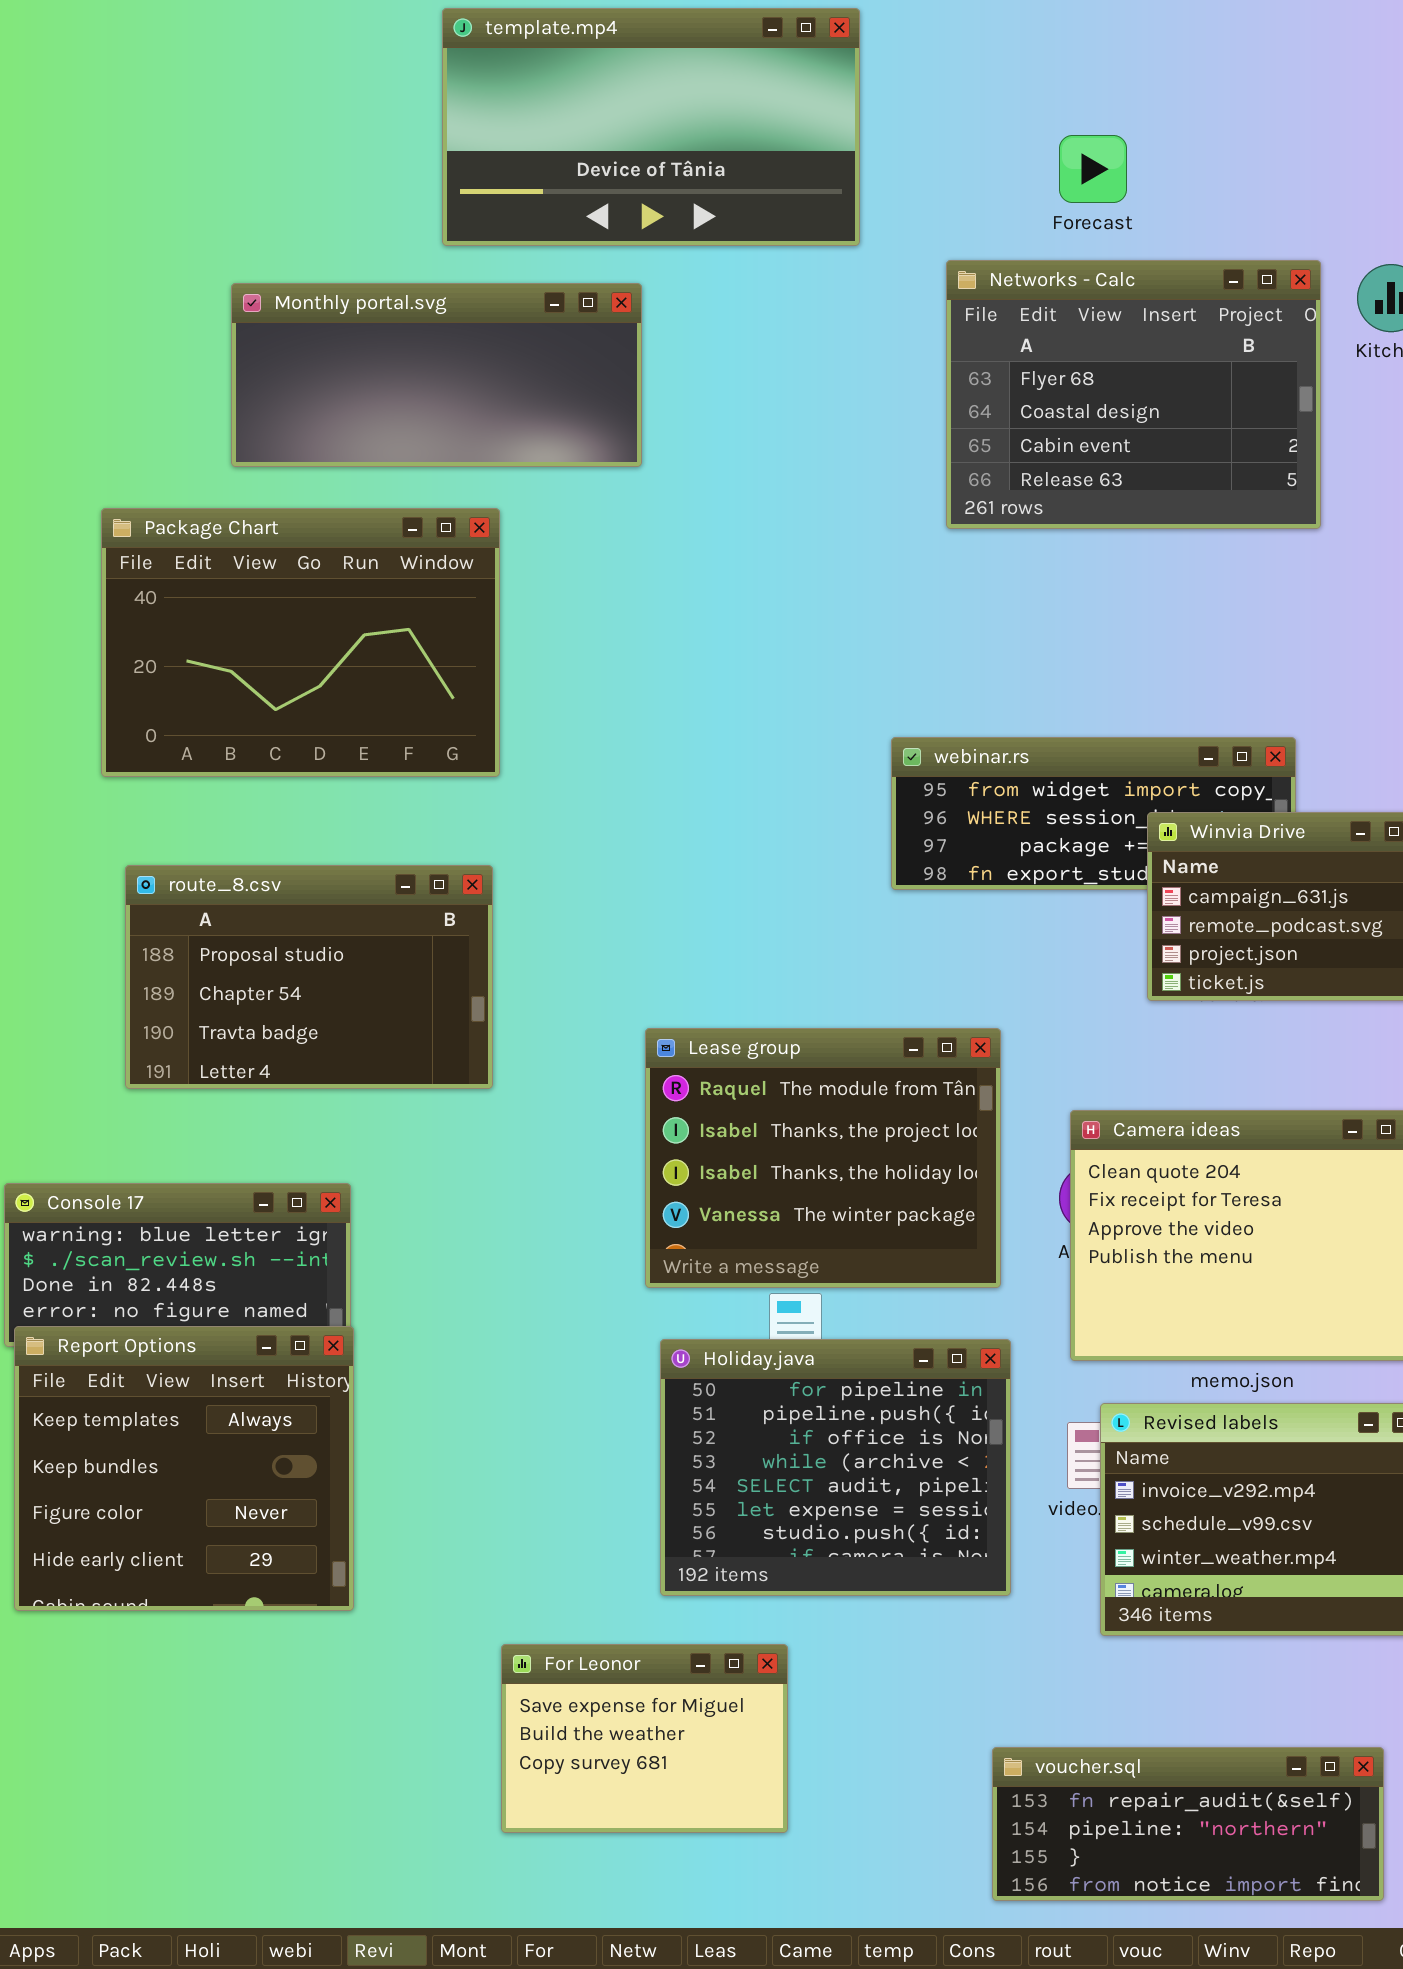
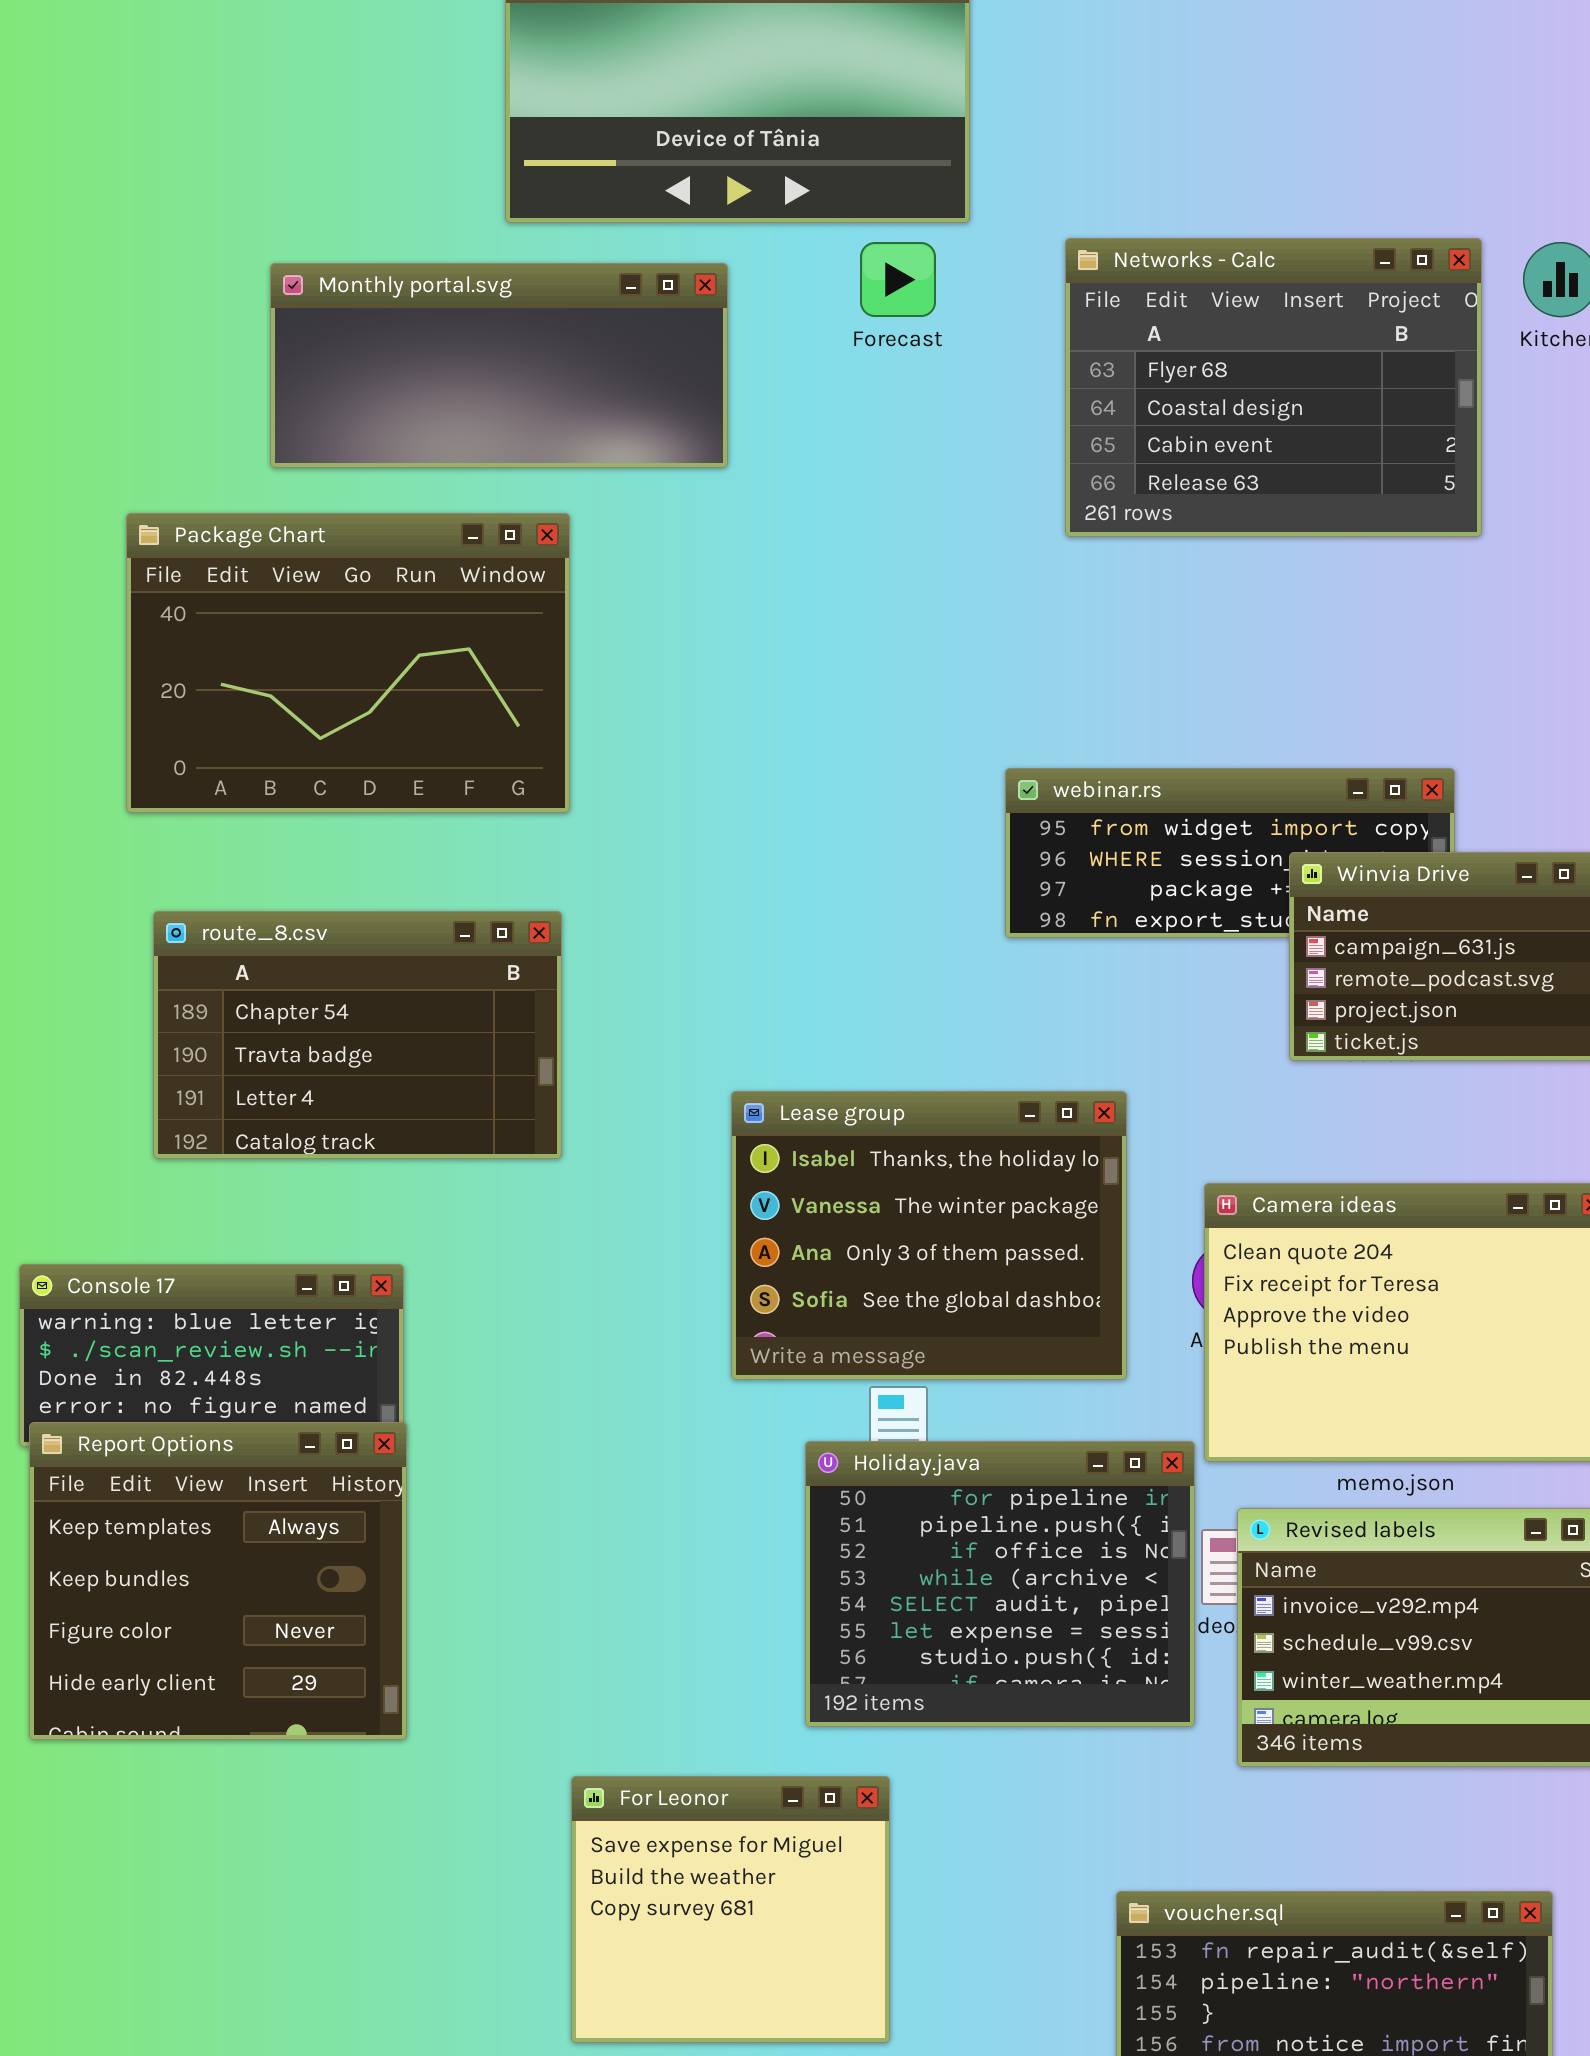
Forecast: [1059,135,1127,203] -> [860,242,936,317], moved
route_8.csv: [125,865,493,1089] -> [153,911,562,1159], scrolled down 1 row
Lease group: [645,1028,1001,1288] -> [731,1091,1127,1380], scrolled down 2 rows
Holiday.java: [660,1339,1011,1596] -> [805,1441,1195,1727], moved
For Leonor: [501,1644,788,1833] -> [571,1776,890,2043], resized

